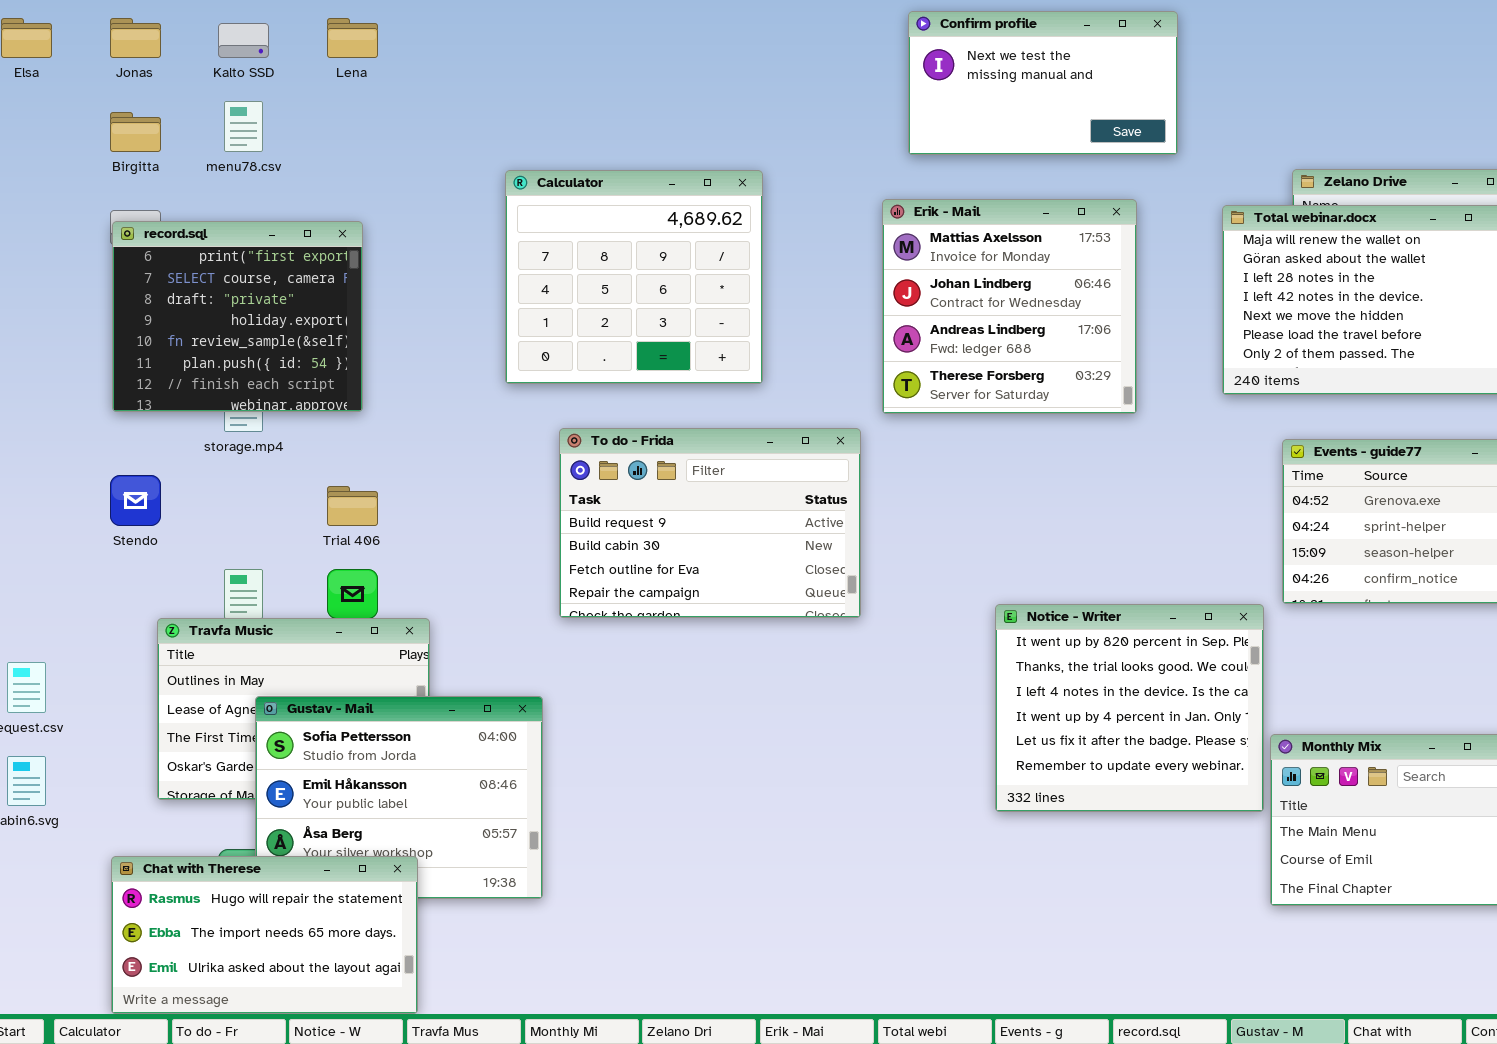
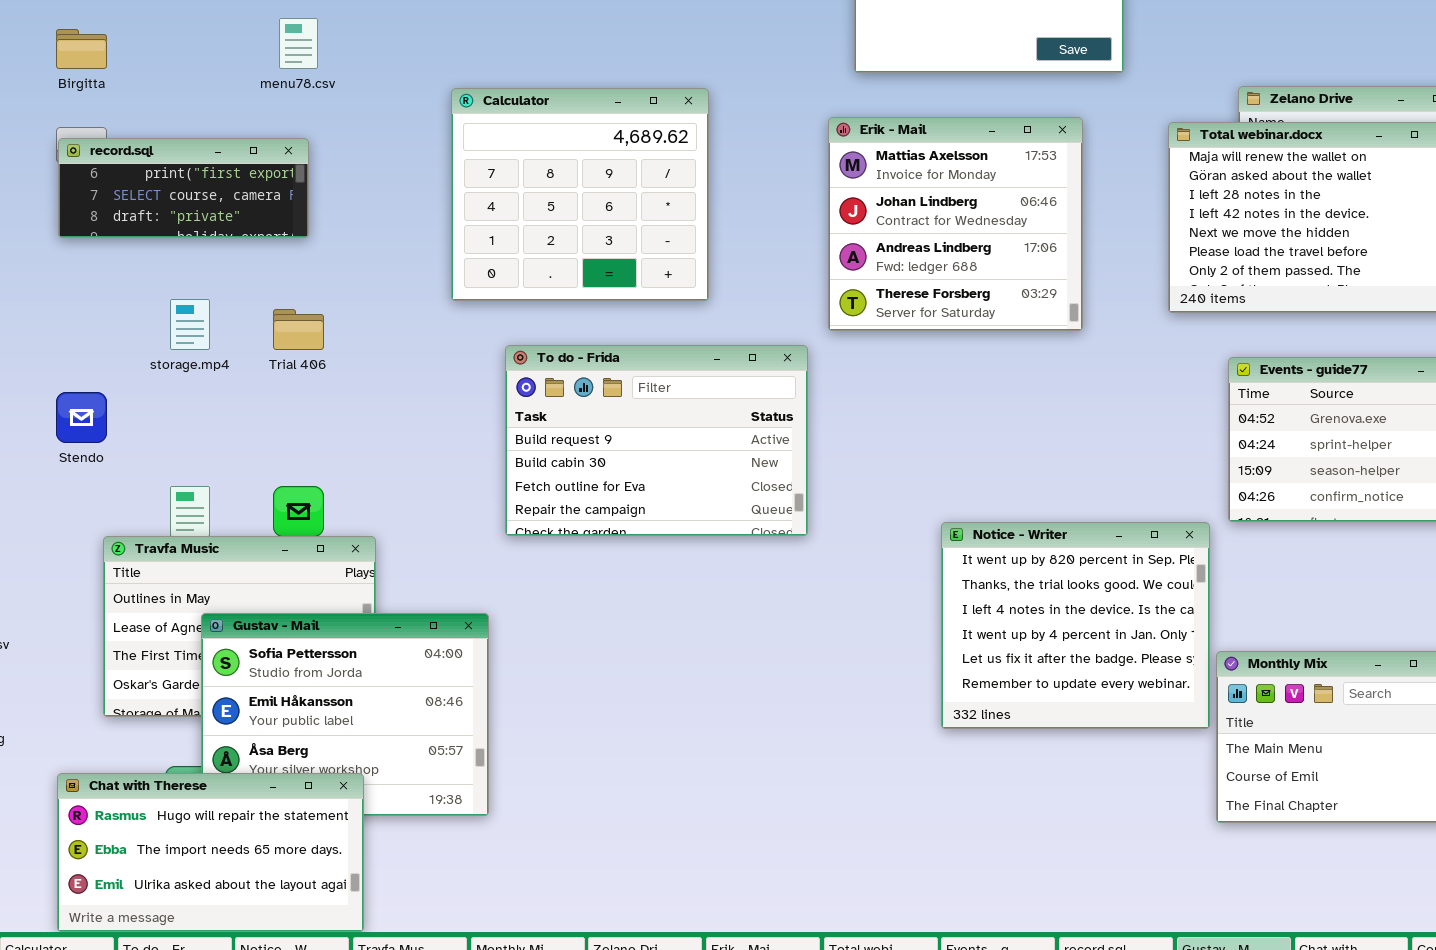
menu78.csv: [224,101,263,152] -> [279,18,318,69], moved
record.sql: [112,221,363,412] -> [58,138,309,238], resized
Trial 406: [327,486,378,526] -> [273,309,324,350], moved

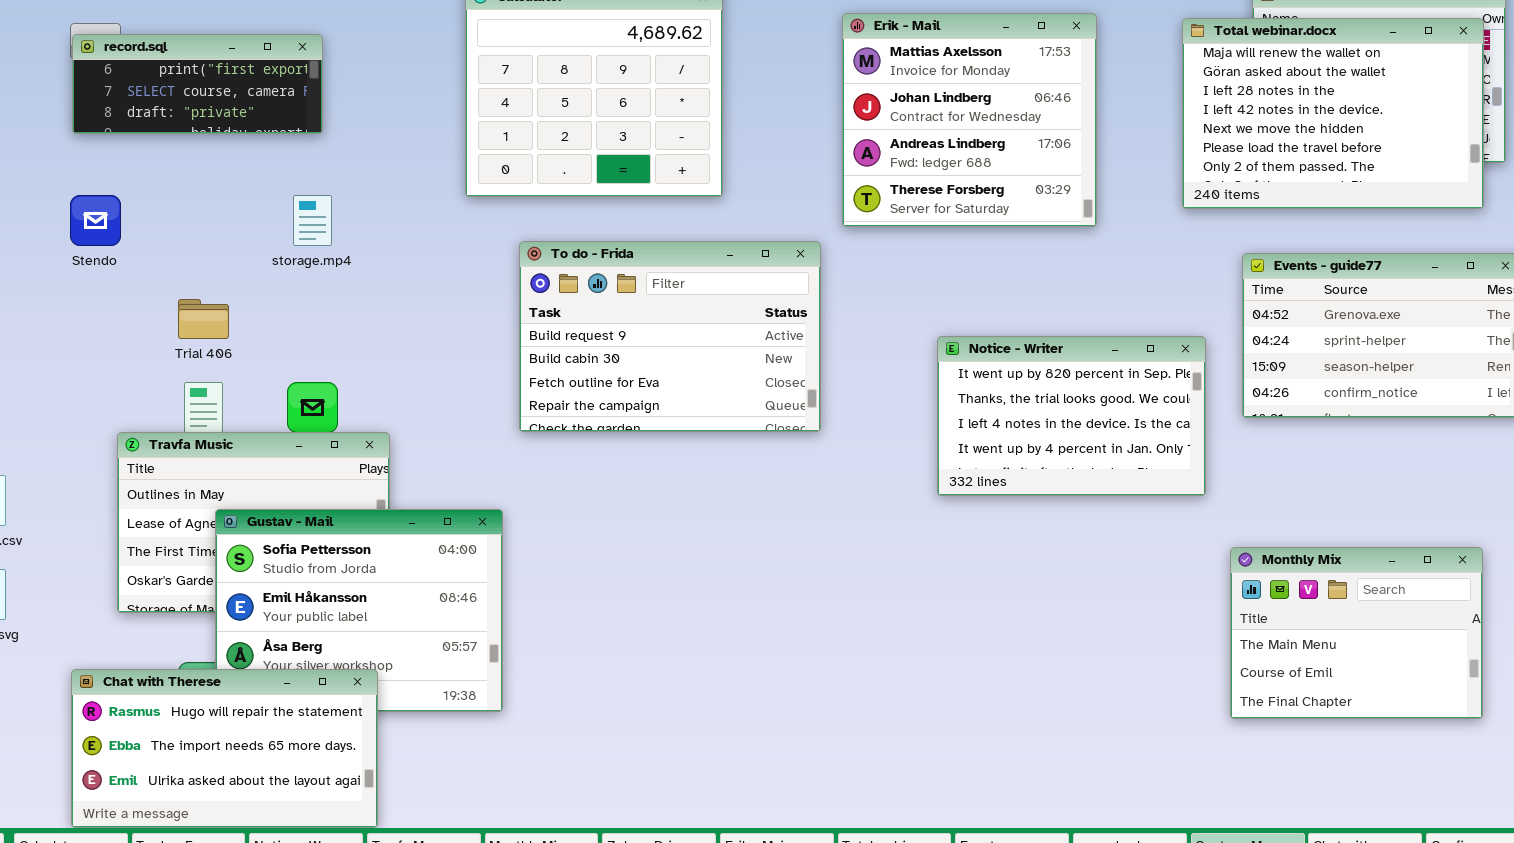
storage.mp4: [170,299,210,350] -> [293,195,332,246], moved
Trial 406: [273,309,324,350] -> [178,299,229,339], moved
Stendo: [56,392,107,443] -> [70,195,121,246], moved
Notice - Writer: [941,522,1210,729] -> [937,336,1206,496], moved, resized

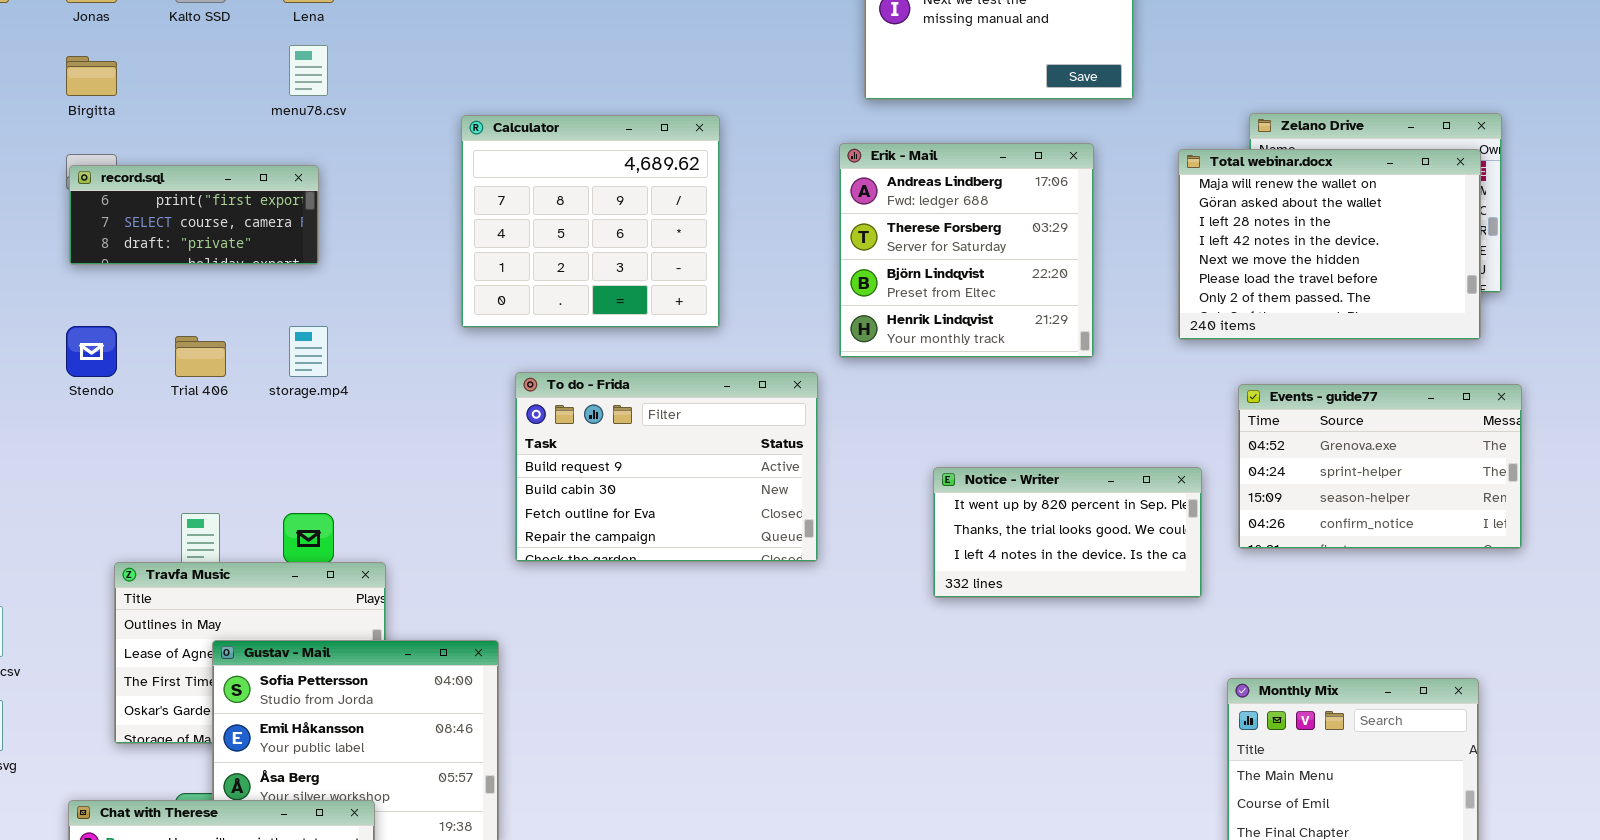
Erik - Mail: [842,13,1097,227] -> [839,143,1094,358], scrolled down 2 rows
Trial 406: [178,299,229,339] -> [175,336,226,377], moved
Notice - Writer: [937,336,1206,496] -> [933,467,1202,598], resized

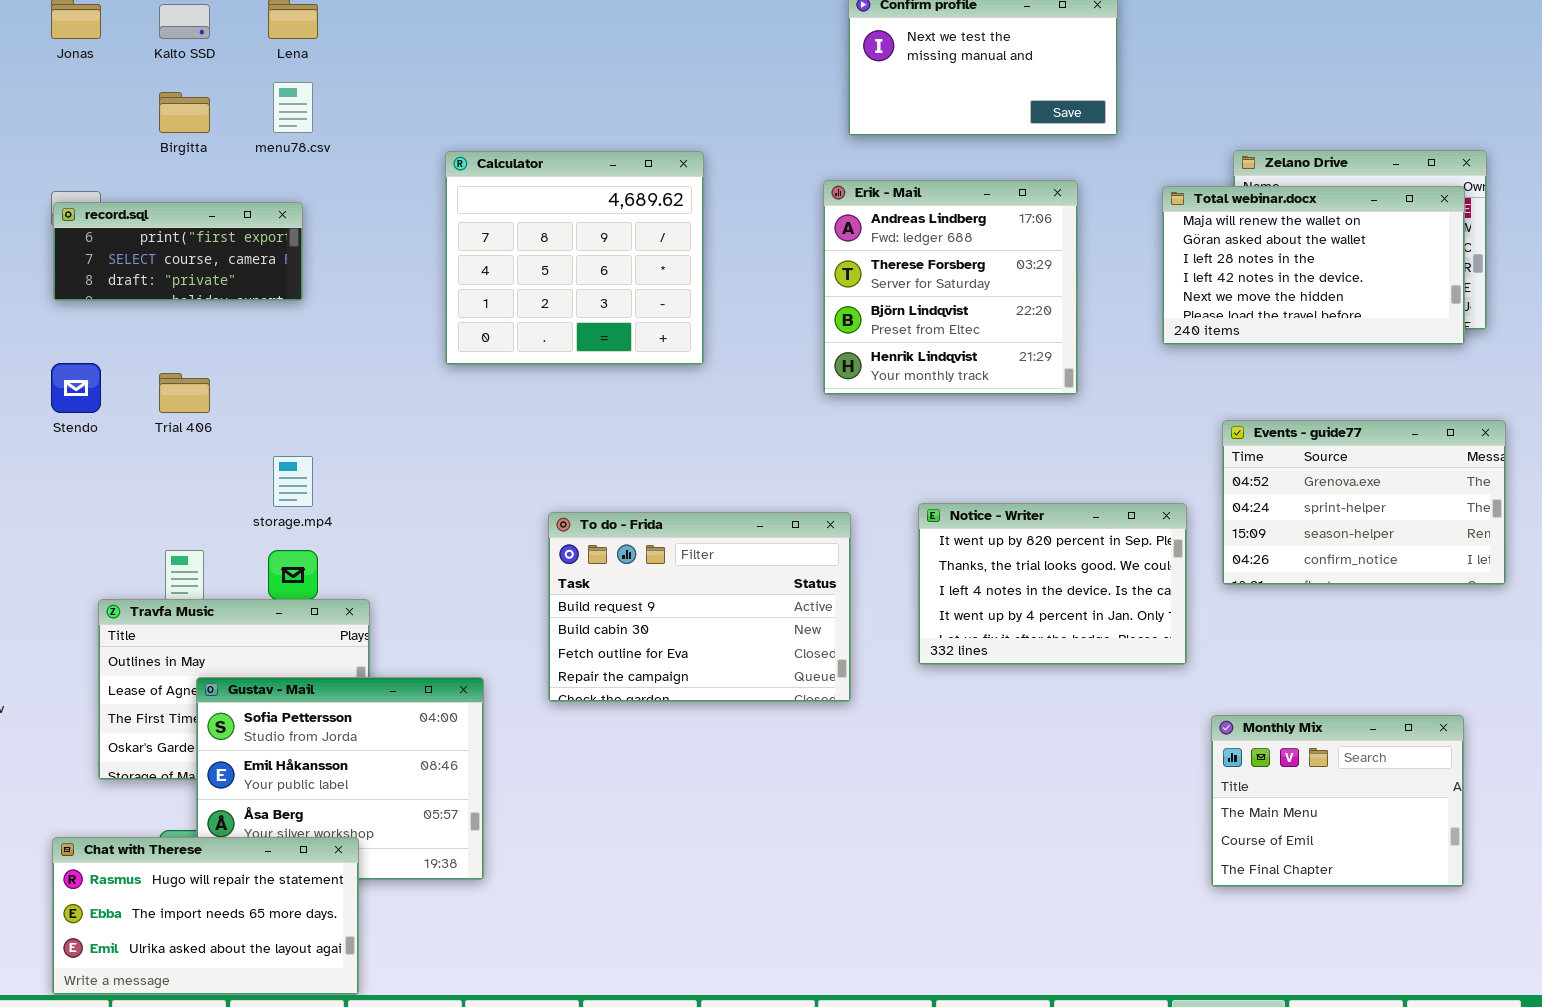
Birgitta: [66,56,117,96] -> [159,92,210,133], moved
Total webinar.docx: [1178,149,1481,340] -> [1162,186,1465,345], resized
storage.mp4: [289,326,328,377] -> [273,456,313,507], moved
To do - Frida: [515,372,818,562] -> [548,512,851,702], moved
Notice - Writer: [933,467,1202,598] -> [918,503,1187,665], resized

